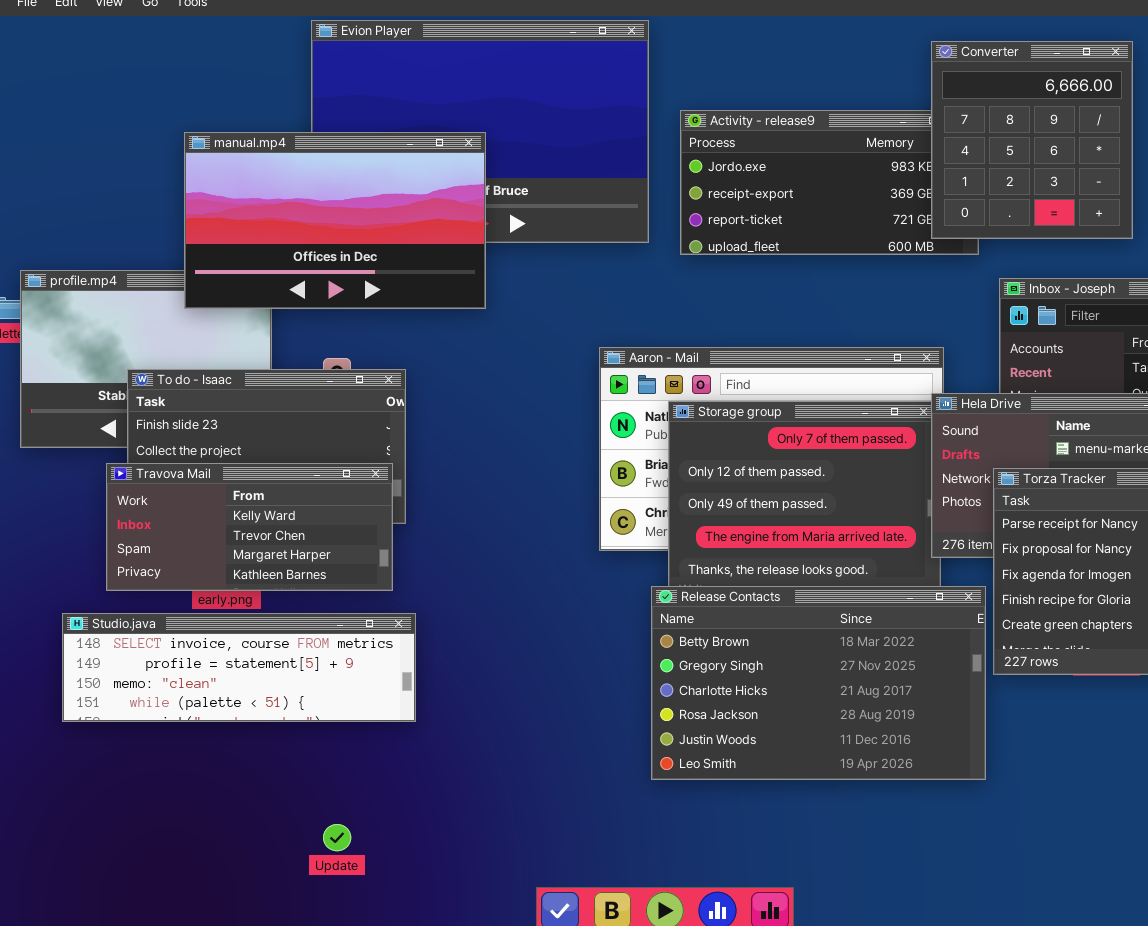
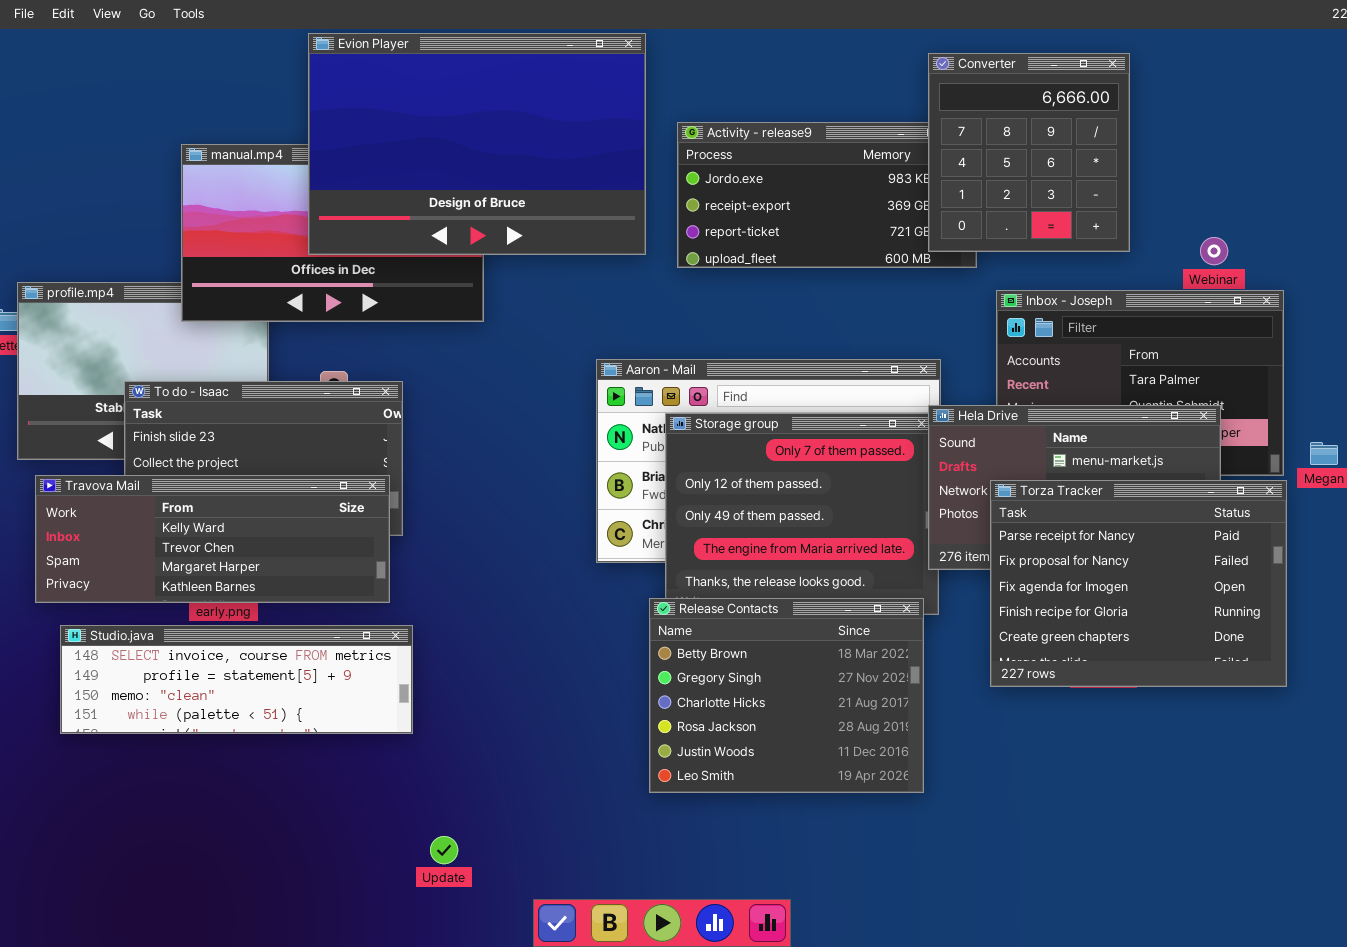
Evion Player: [311,20,649,243] -> [308,33,646,255], raised
Travova Mail: [106,463,393,591] -> [35,475,390,603], resized
Release Contacts: [651,586,986,780] -> [649,598,924,793], resized
Update: [323,824,351,851] -> [430,836,458,864], moved

